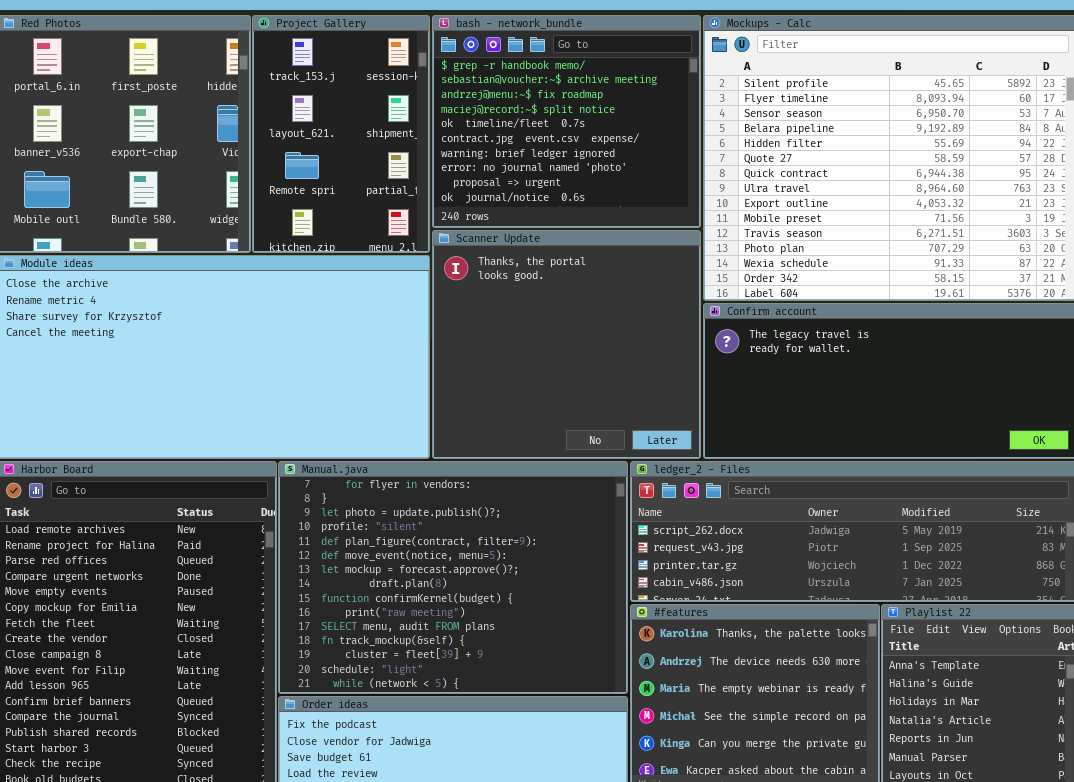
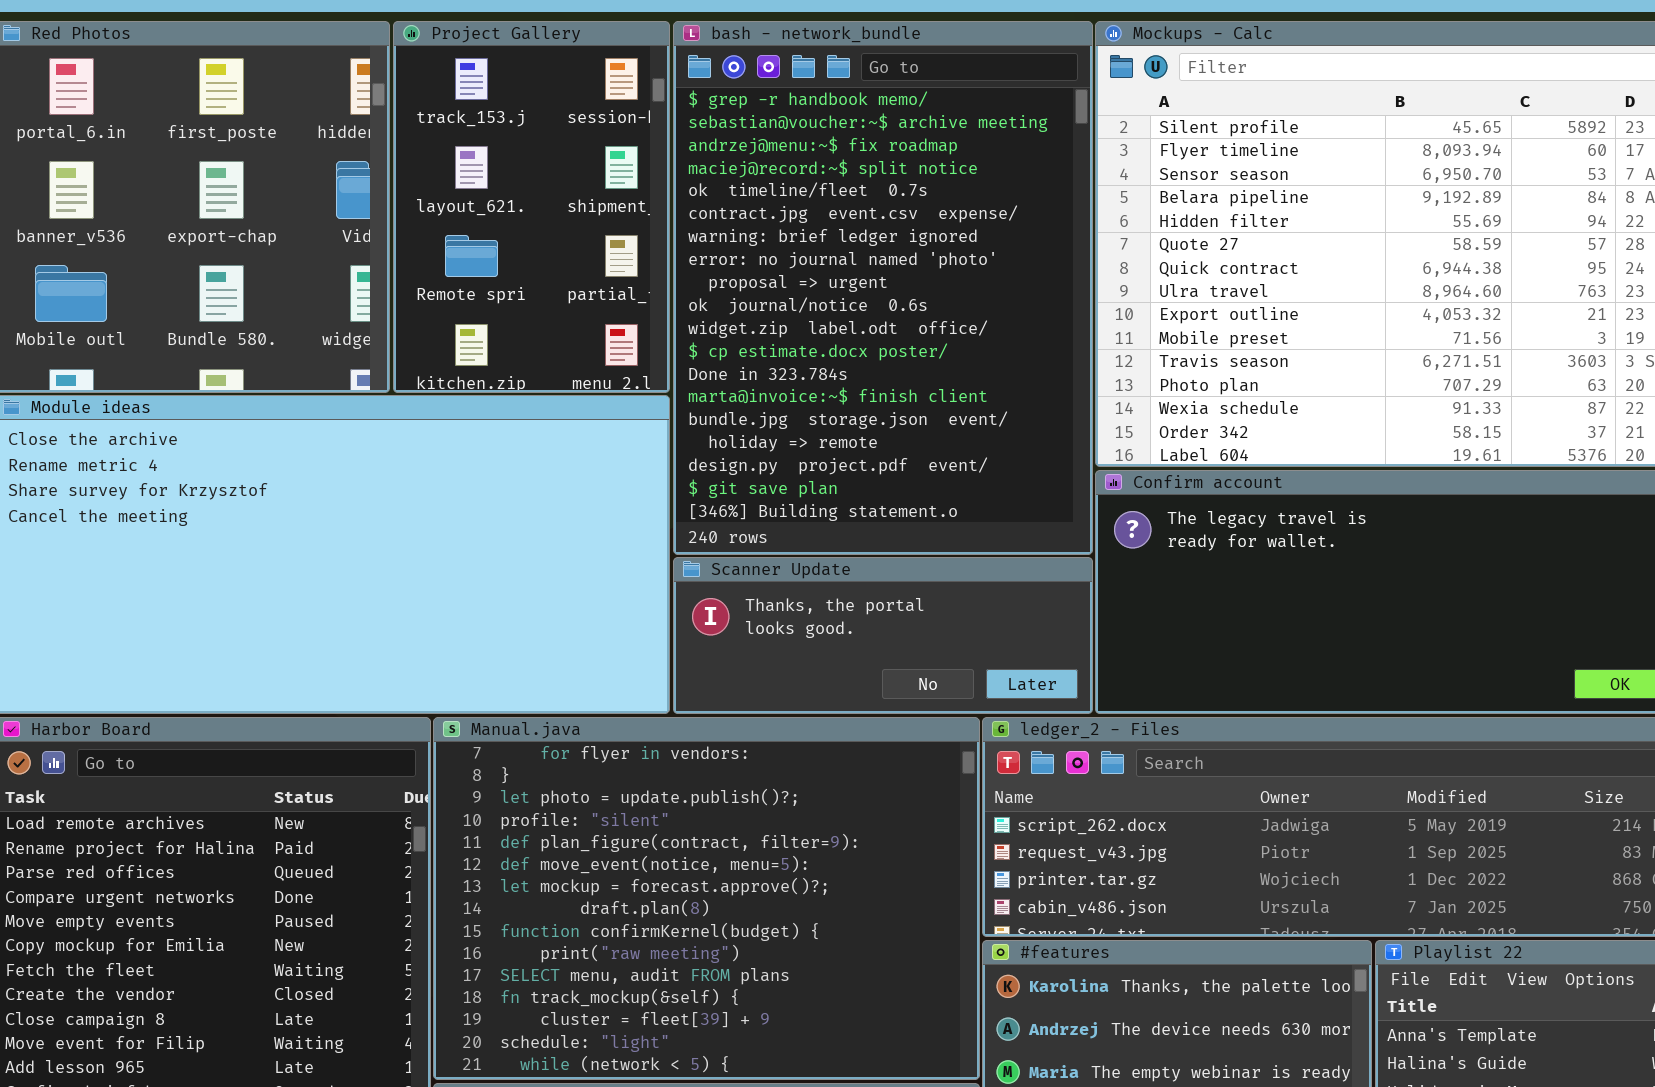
bash - network_bundle: [432,15,701,228] -> [673,21,1093,555], resized
Scanner Update: [432,230,701,459] -> [673,557,1093,714], resized

